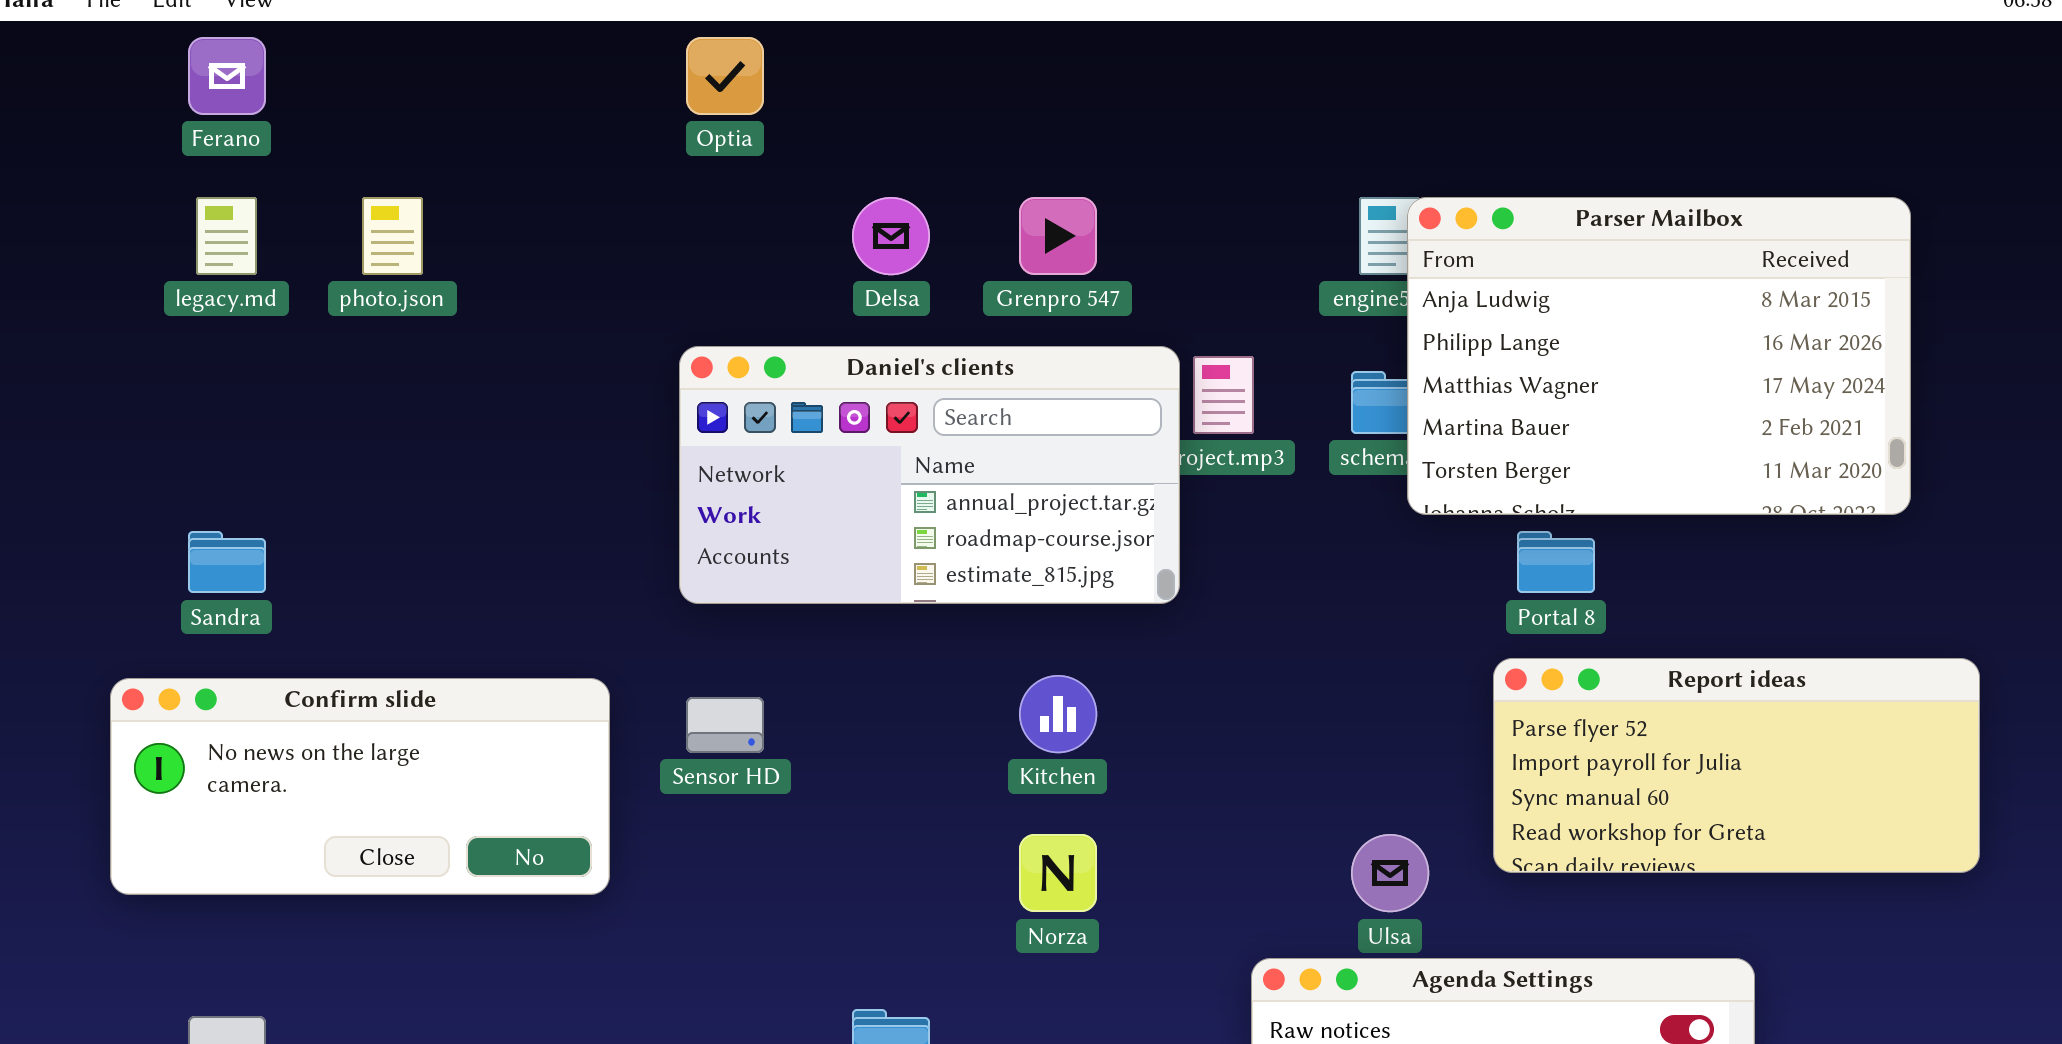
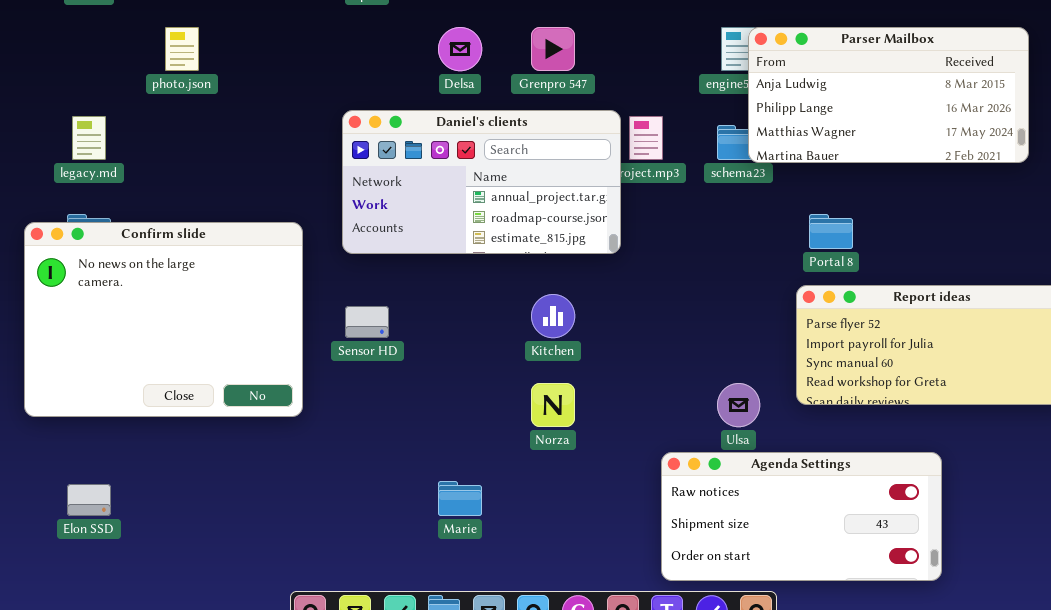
legacy.md: [196,197,257,275] -> [72,116,106,160], moved
Parser Mailbox: [1407,197,1911,515] -> [748,27,1029,163], resized
Confirm slide: [110,678,610,895] -> [24,222,303,417], resized

